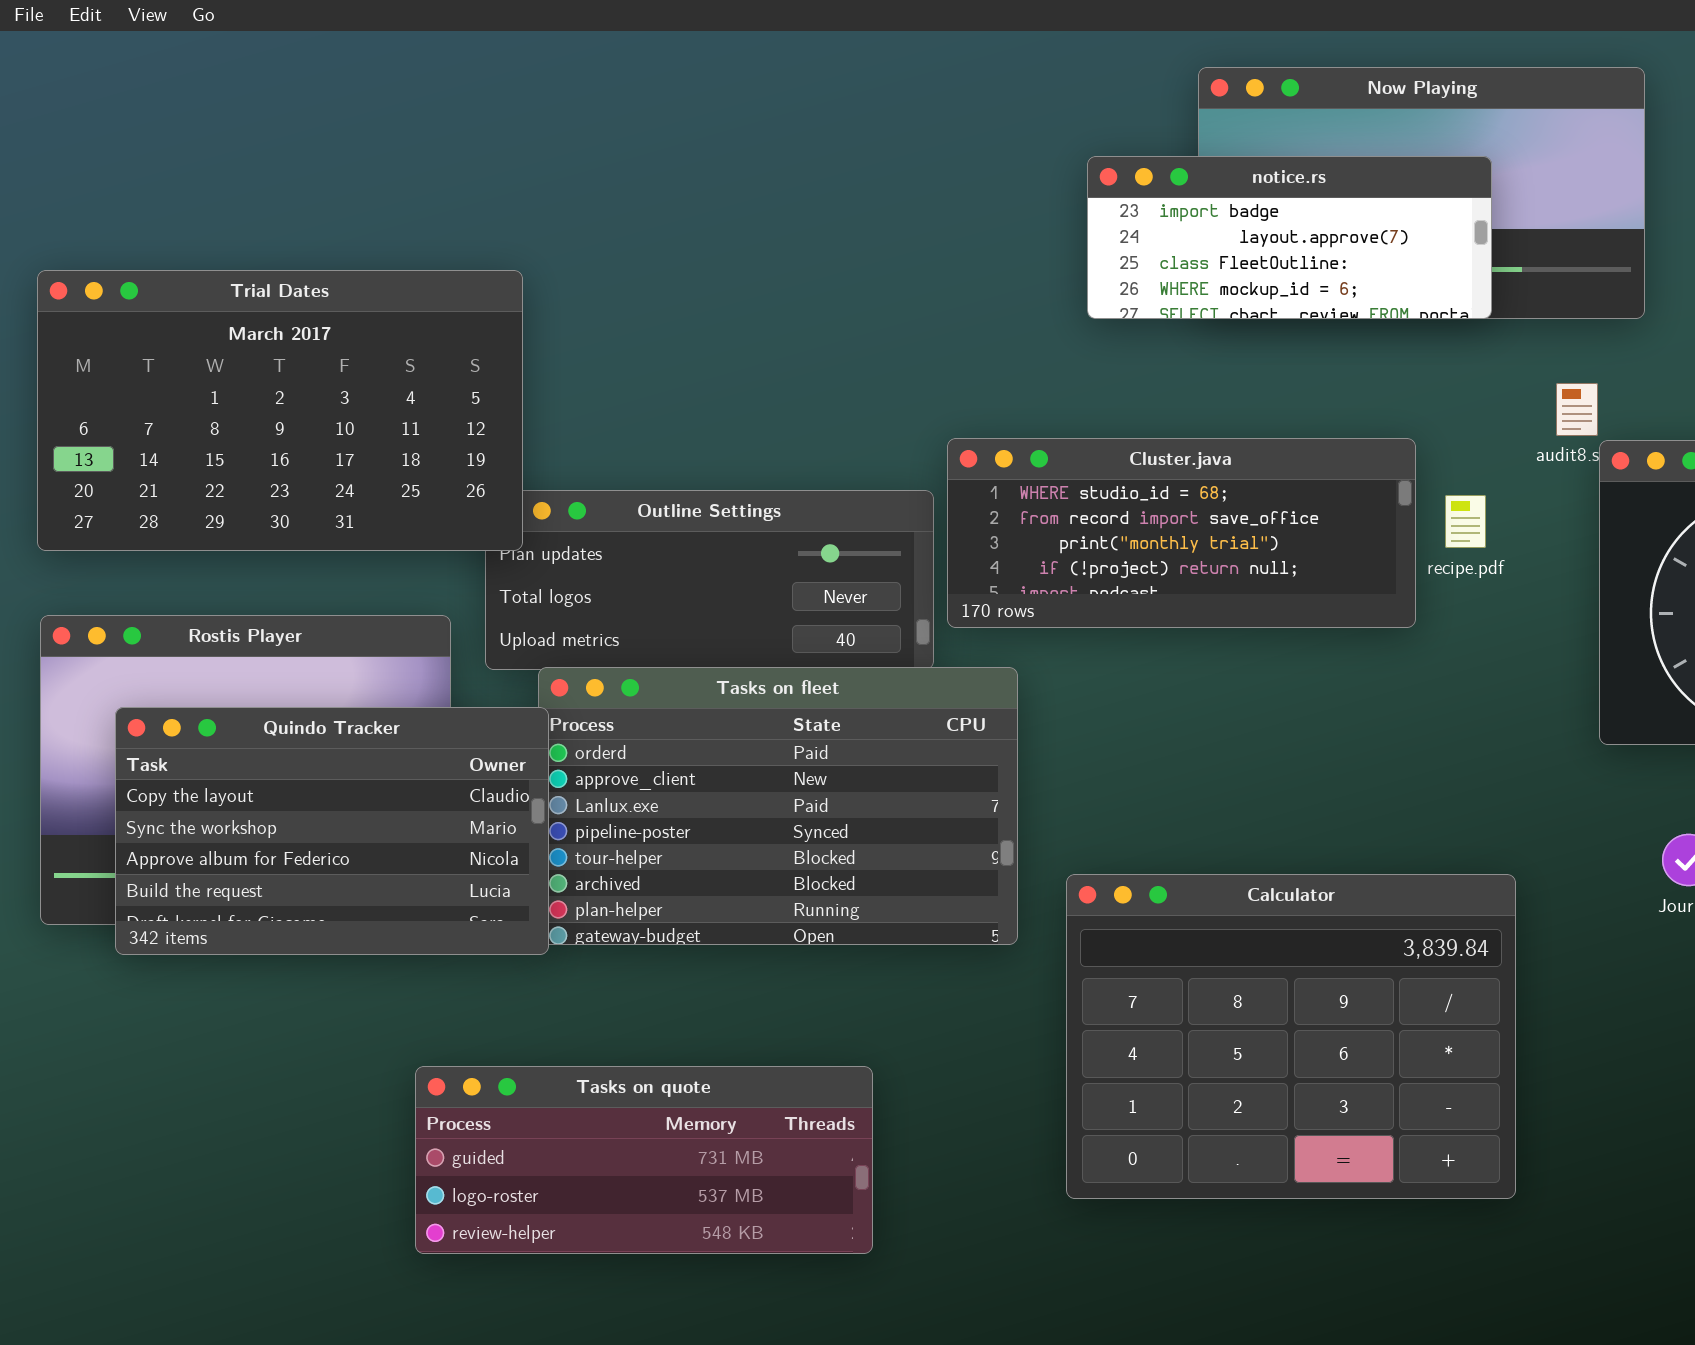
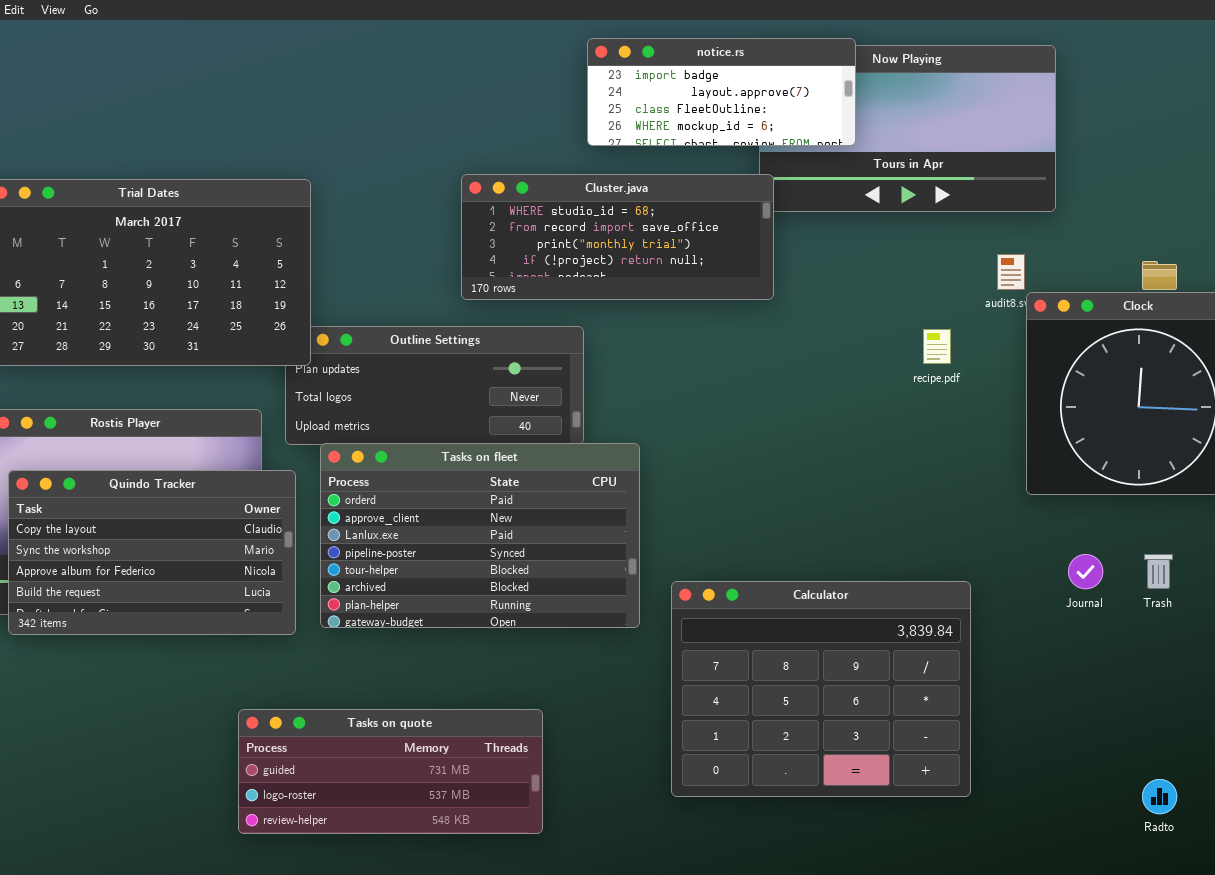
notice.rs: [1087,156,1492,319] -> [587,38,856,146], moved
Cluster.java: [947,438,1416,628] -> [461,174,774,300], moved
Quindo Tracker: [115,707,549,955] -> [8,470,296,635], moved

